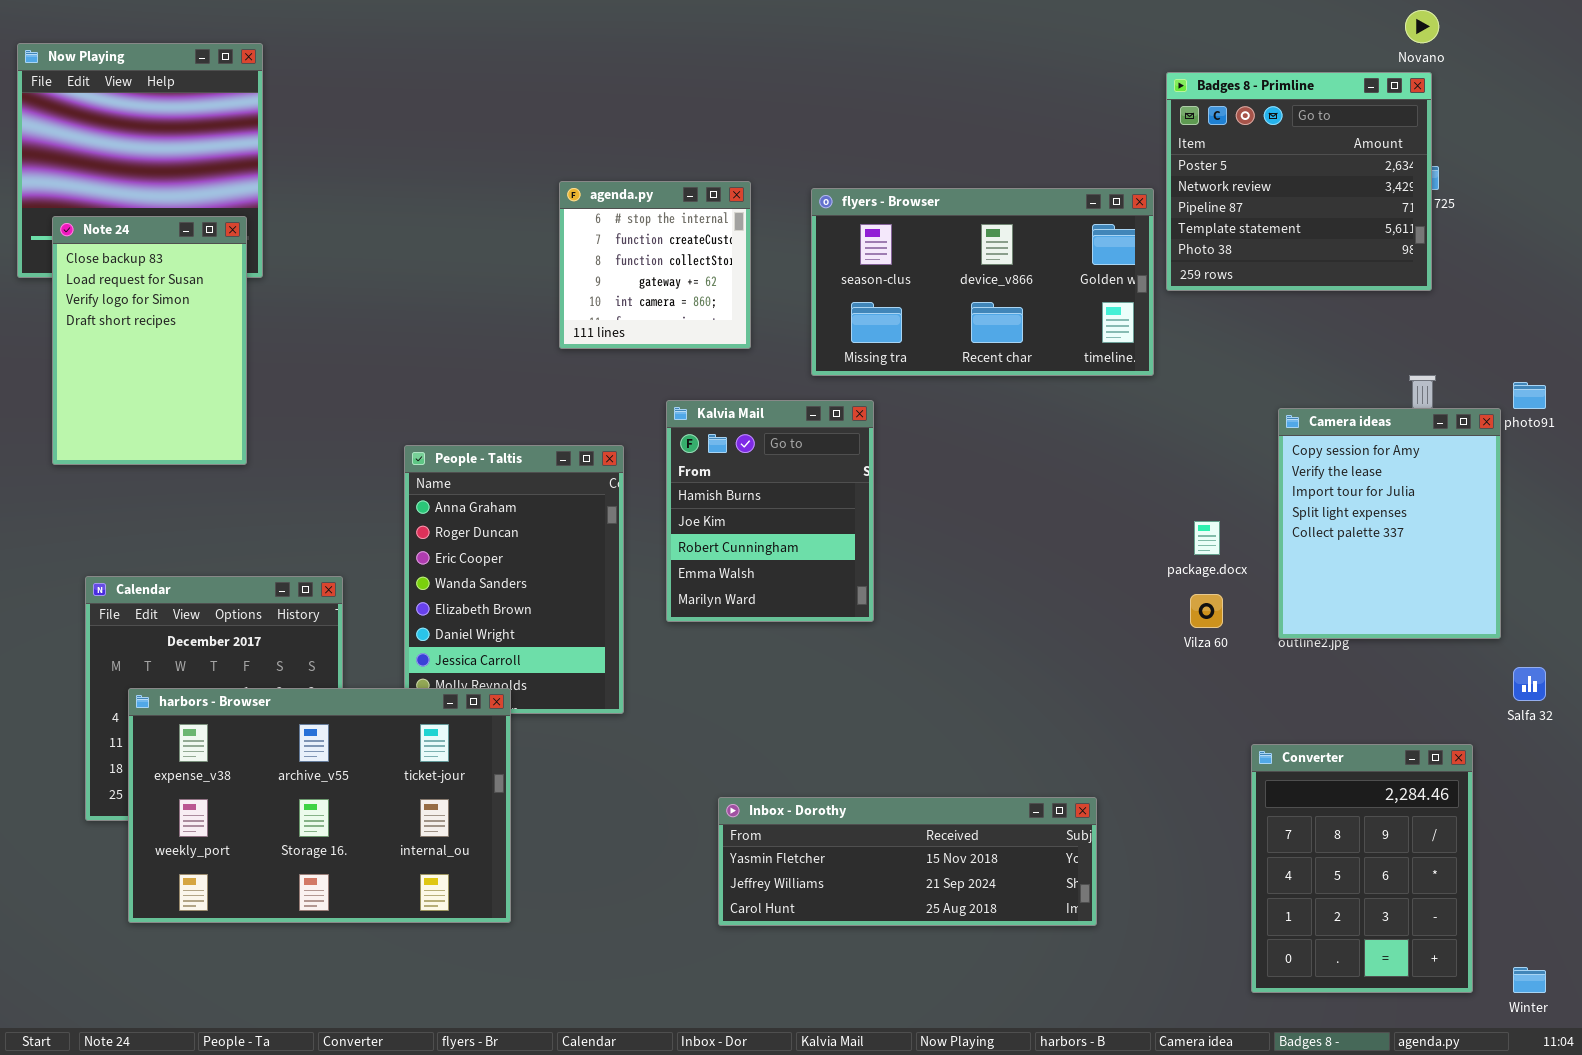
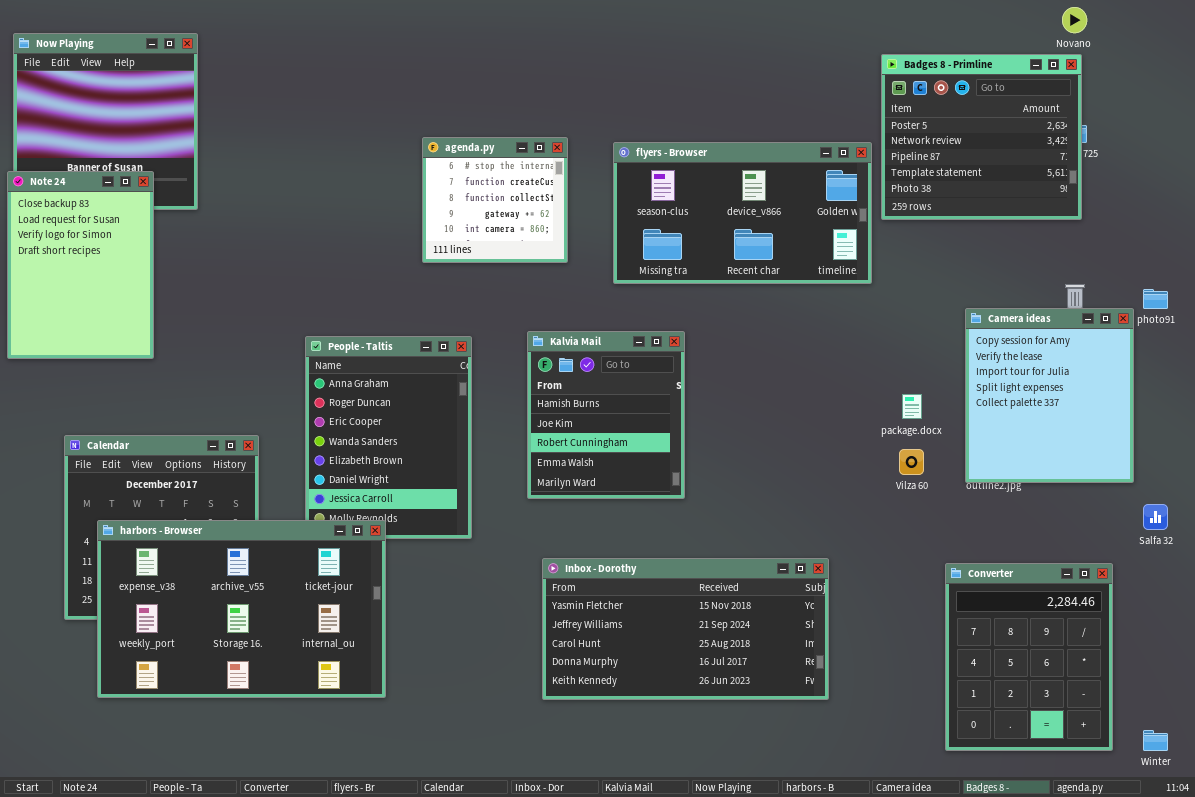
Note 24: [52,216,247,465] -> [7,171,154,359], moved
Kalvia Mail: [666,400,874,622] -> [527,331,685,499], moved
Inbox - Dorothy: [718,797,1097,926] -> [542,558,829,700], resized

